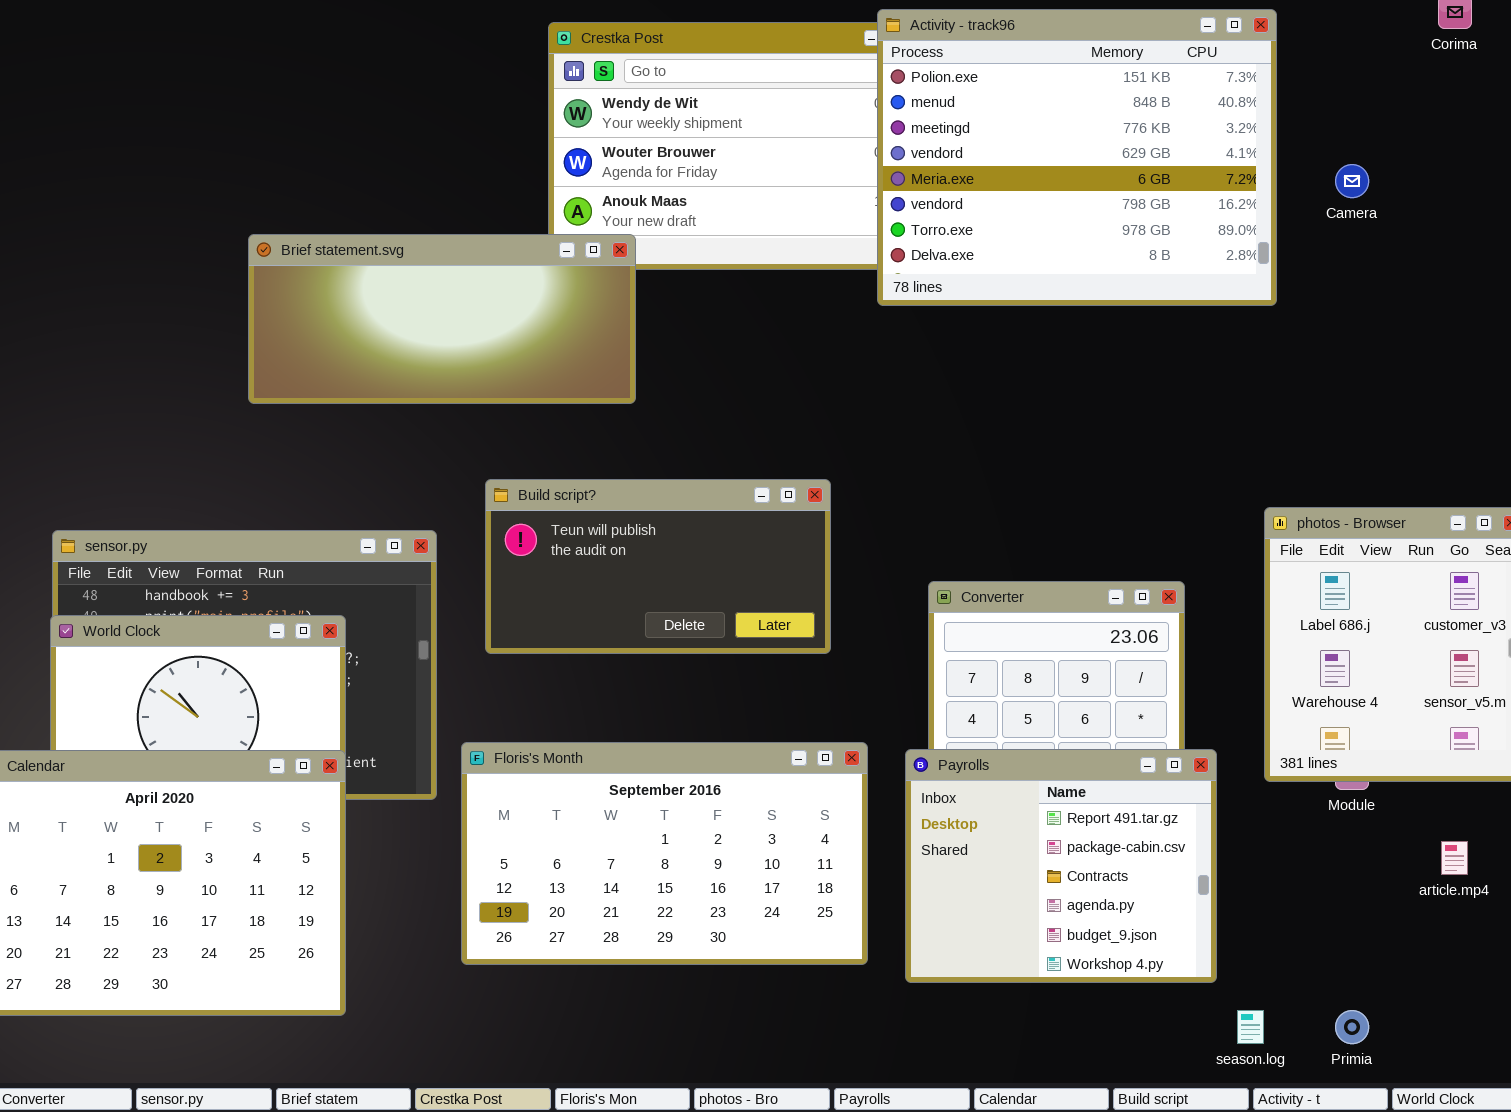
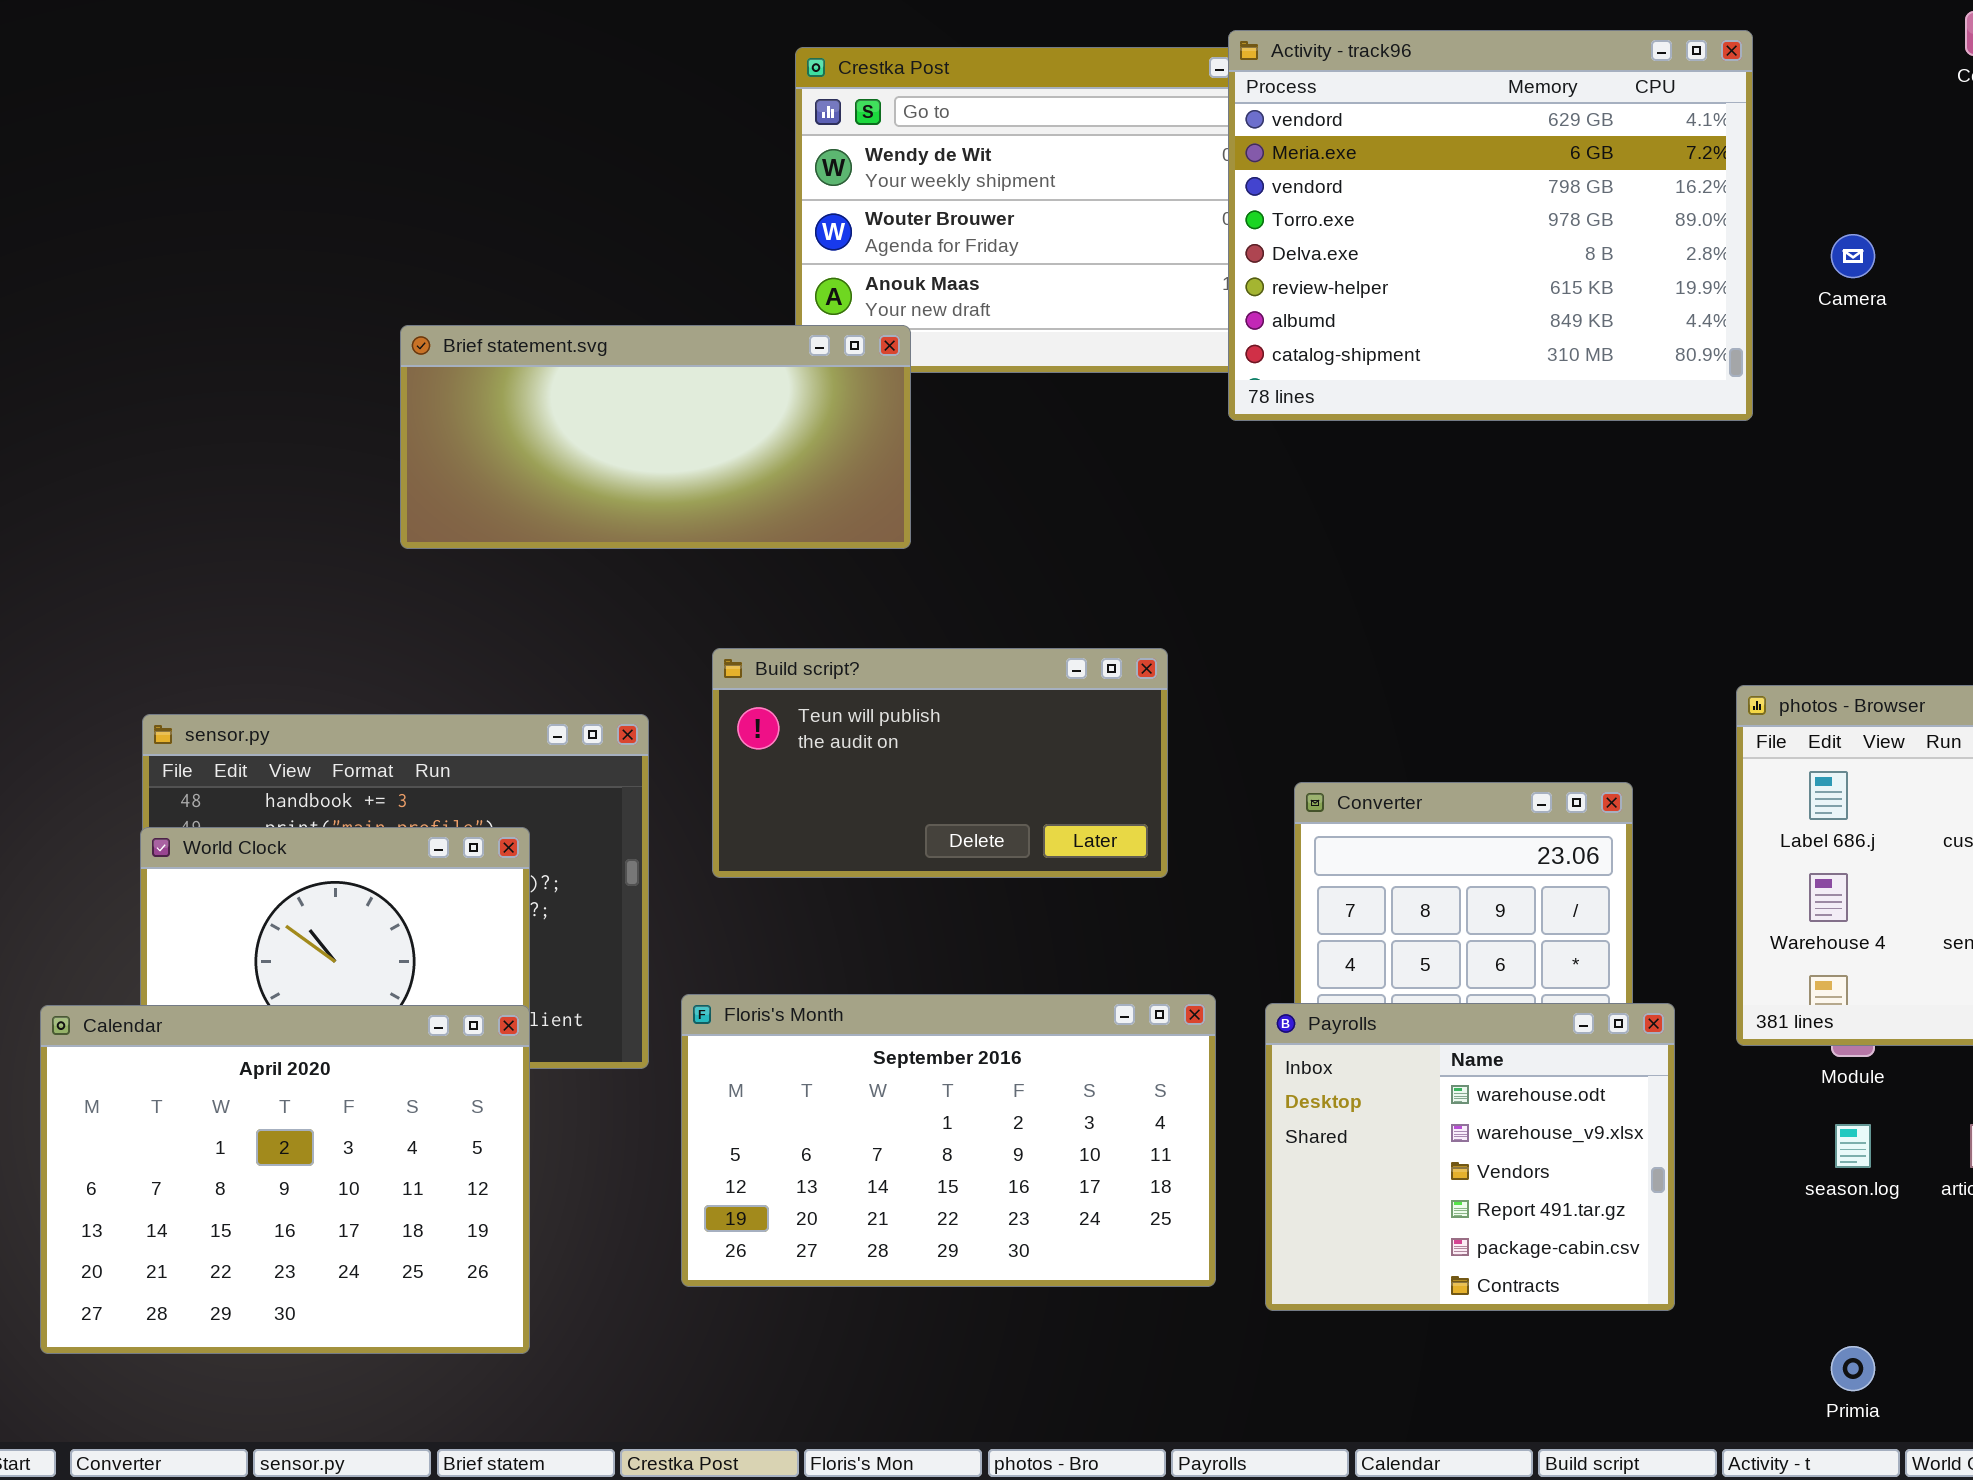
Activity - track96: [877,9,1277,306] -> [1228,30,1753,421], scrolled down 3 rows
Payrolls: [905,749,1217,983] -> [1265,1003,1675,1311], scrolled up 3 rows
season.log: [1237,1010,1264,1044] -> [1835,1124,1871,1168], moved

